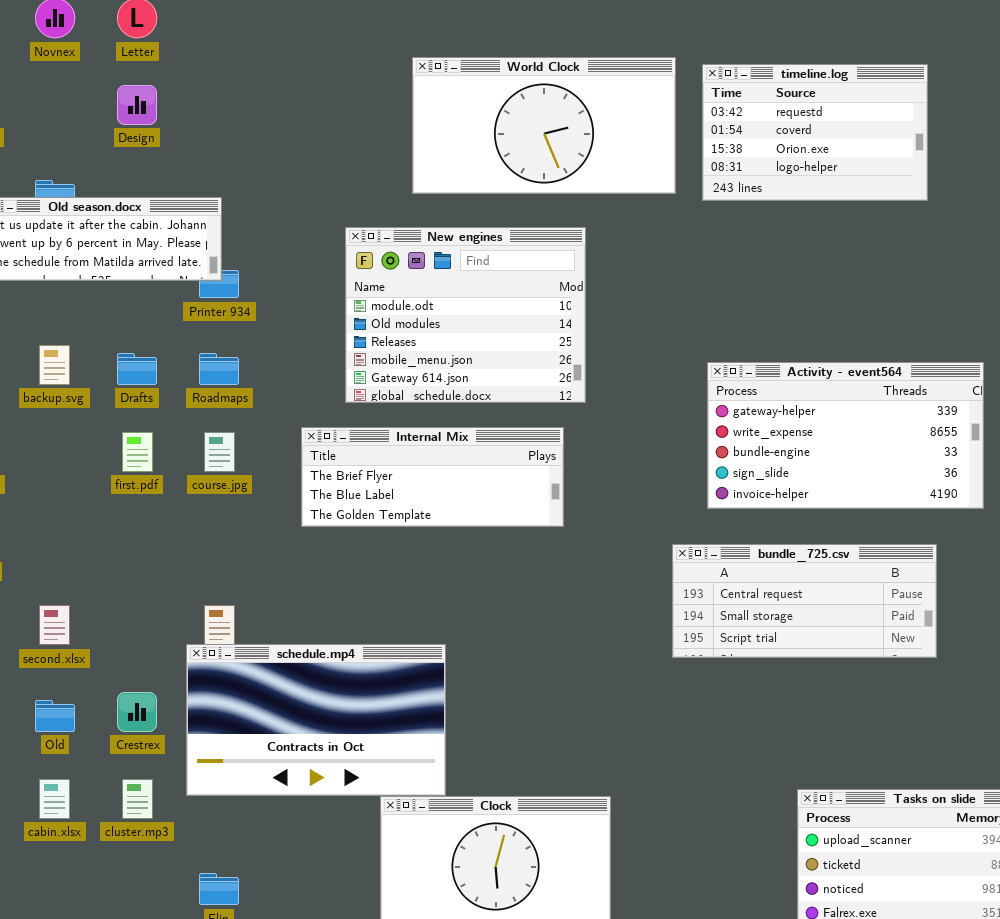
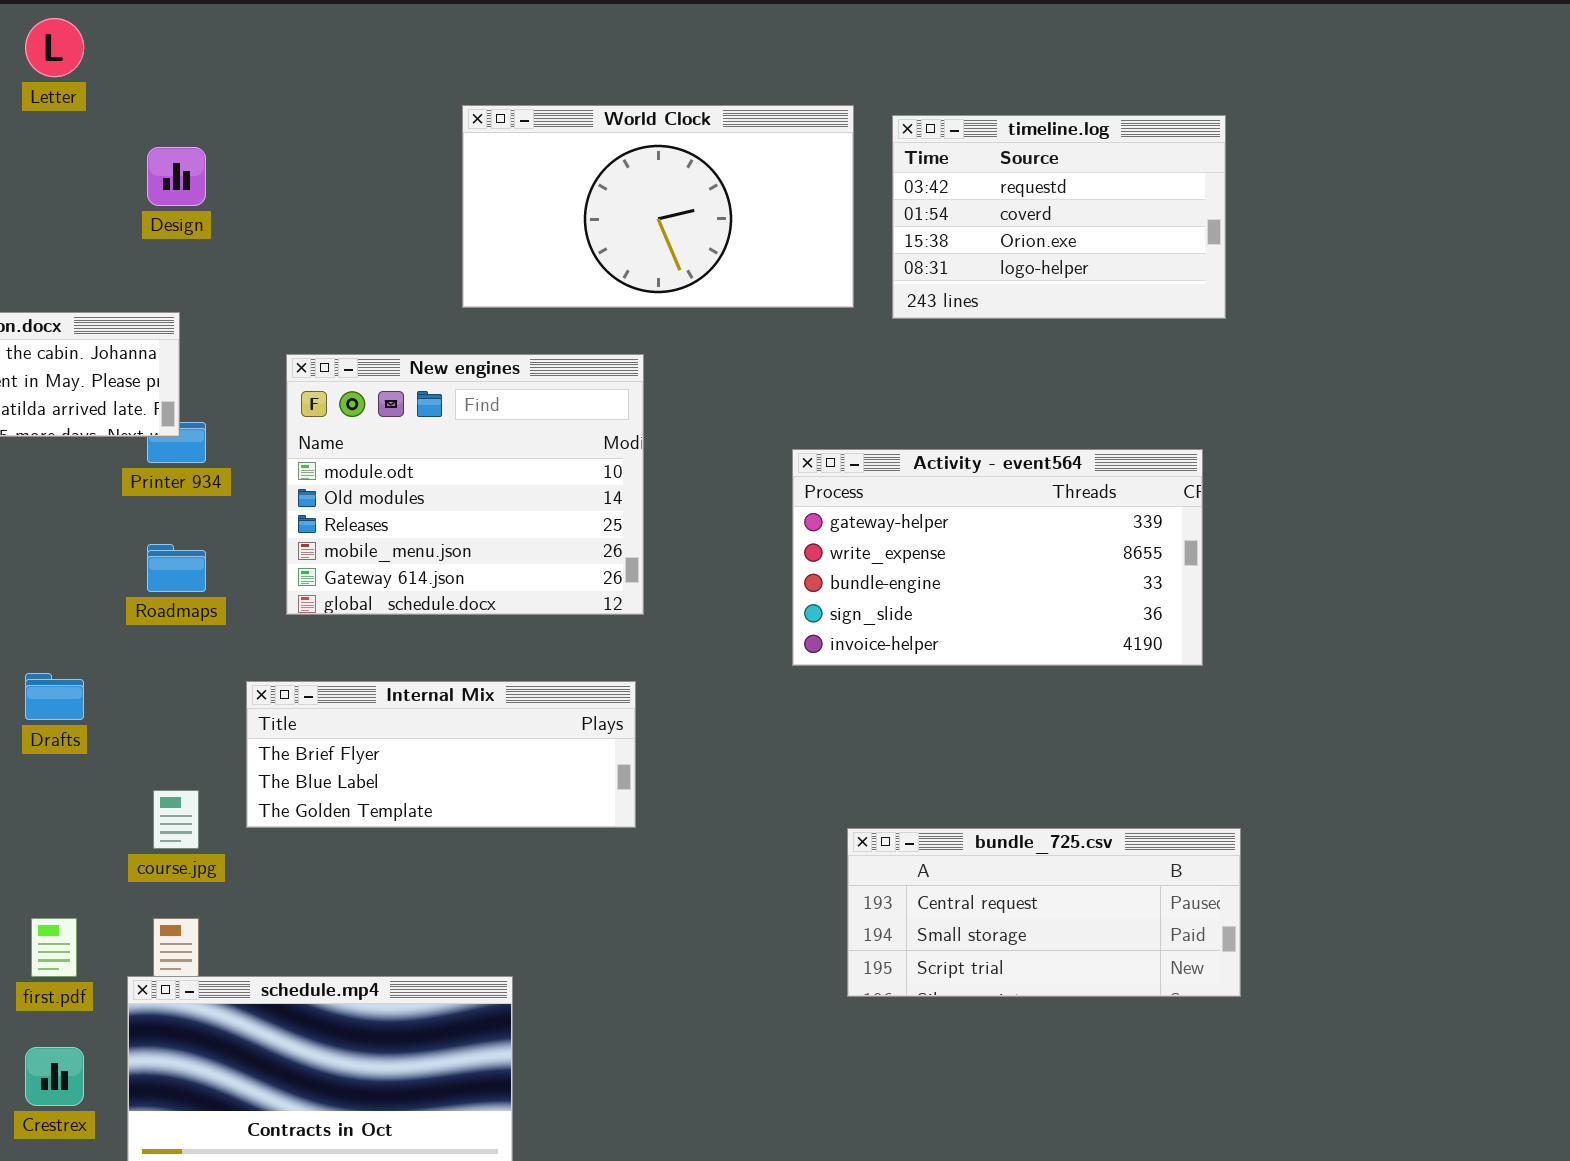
Design: [117,85,157,125] -> [147,147,206,206], moved
New engines: [345,227,586,403] -> [286,354,644,615], moved
Drafts: [117,353,157,385] -> [25,673,84,720], moved
Activity - event564: [707,362,984,509] -> [792,449,1203,666], moved
Internal Mix: [301,427,564,527] -> [246,681,636,828], moved
first.pdf: [122,432,153,472] -> [31,918,77,977], moved
course.jpg: [204,432,235,472] -> [153,790,199,849], moved

